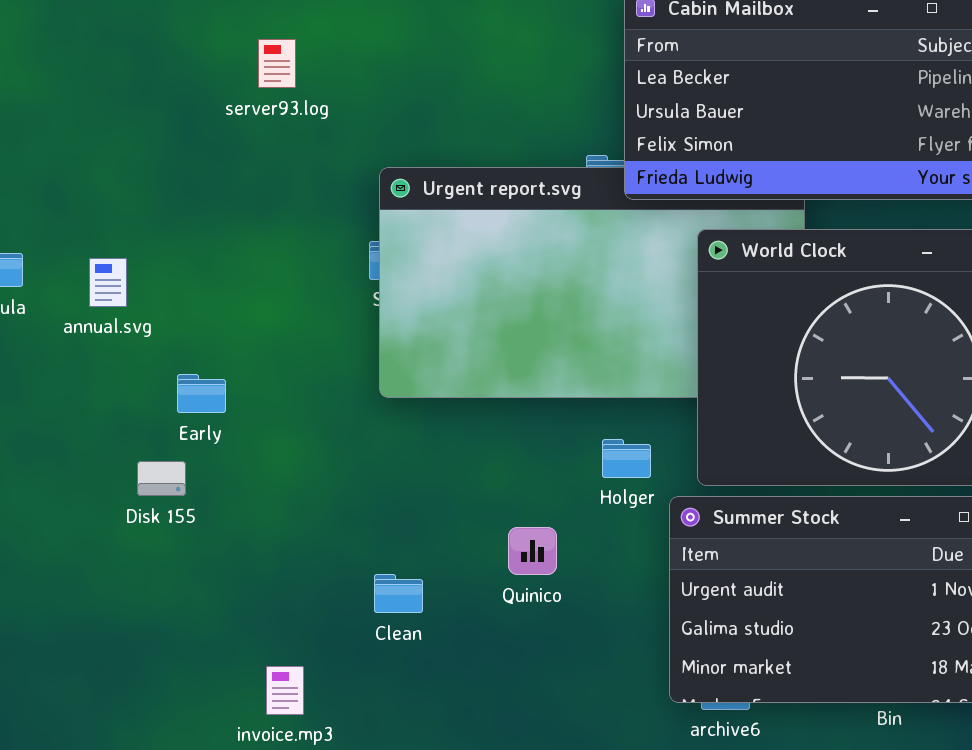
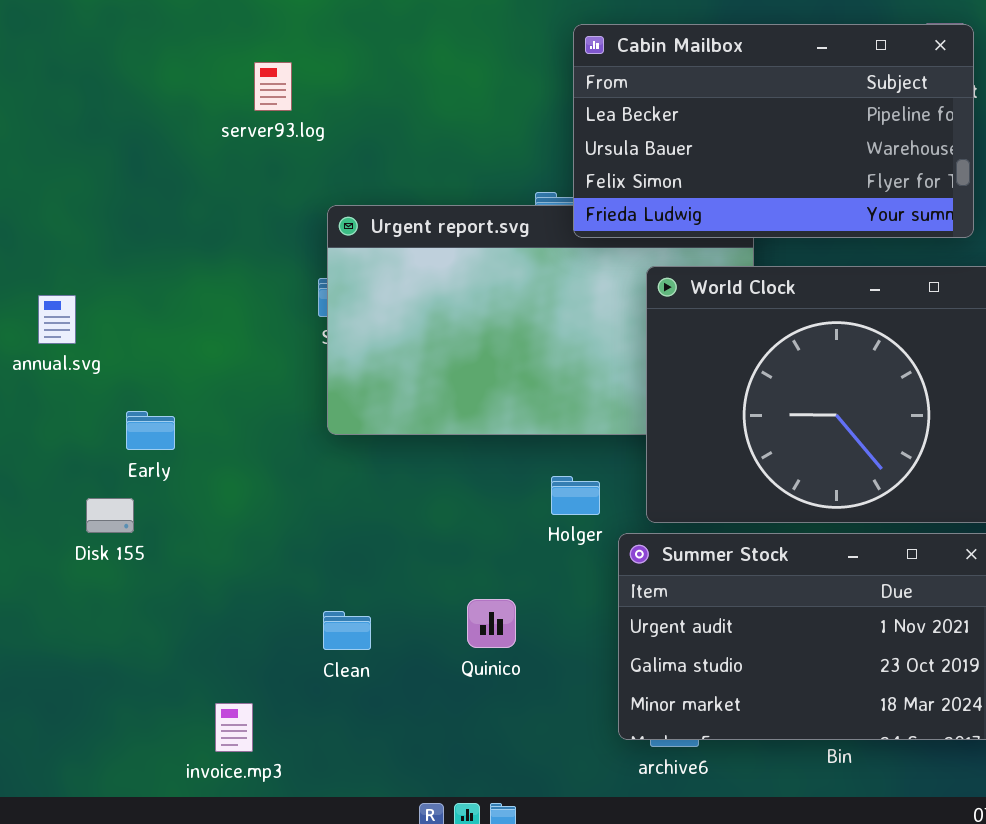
server93.log: [258,39,296,88] -> [254,62,292,111], moved
Quinico: [508,527,557,575] -> [467,599,516,648], moved

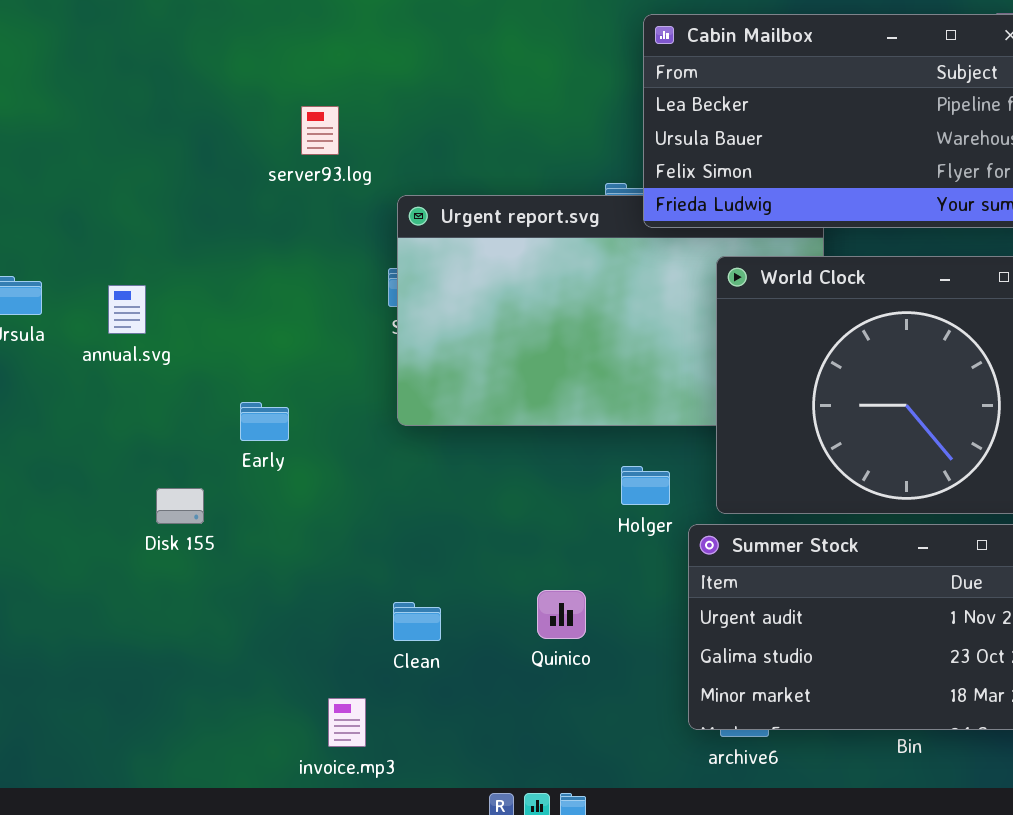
server93.log: [254,62,292,111] -> [301,106,339,155], moved
Early: [126,411,175,450] -> [240,402,289,441], moved
invoice.mp3: [215,703,253,752] -> [328,698,366,747], moved

